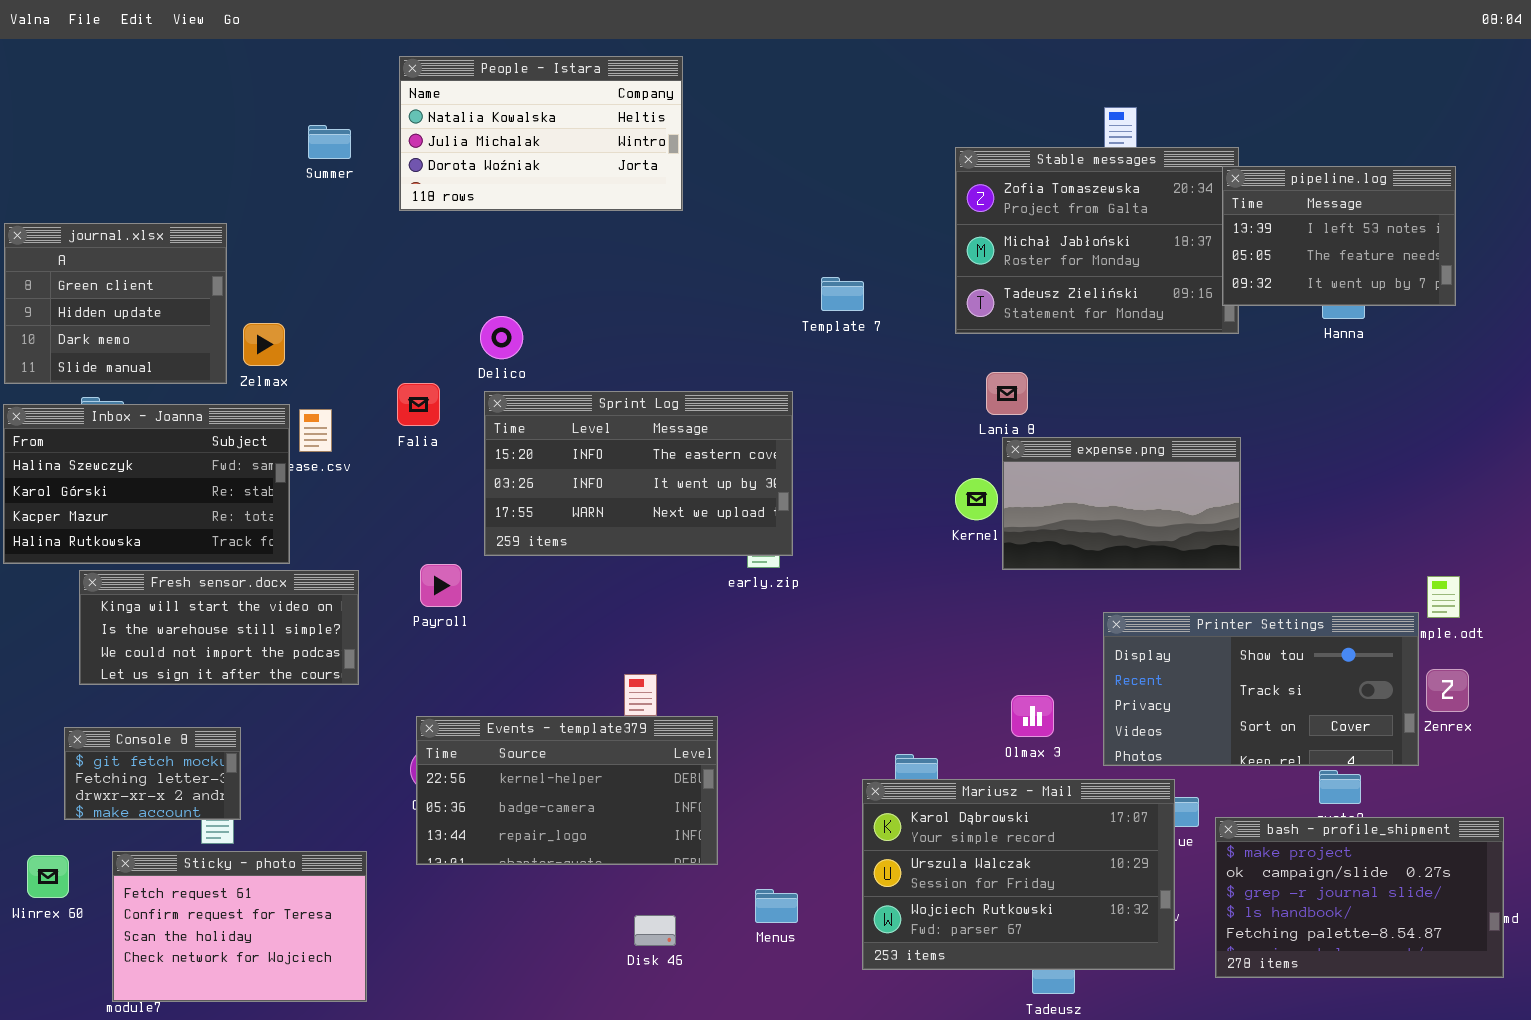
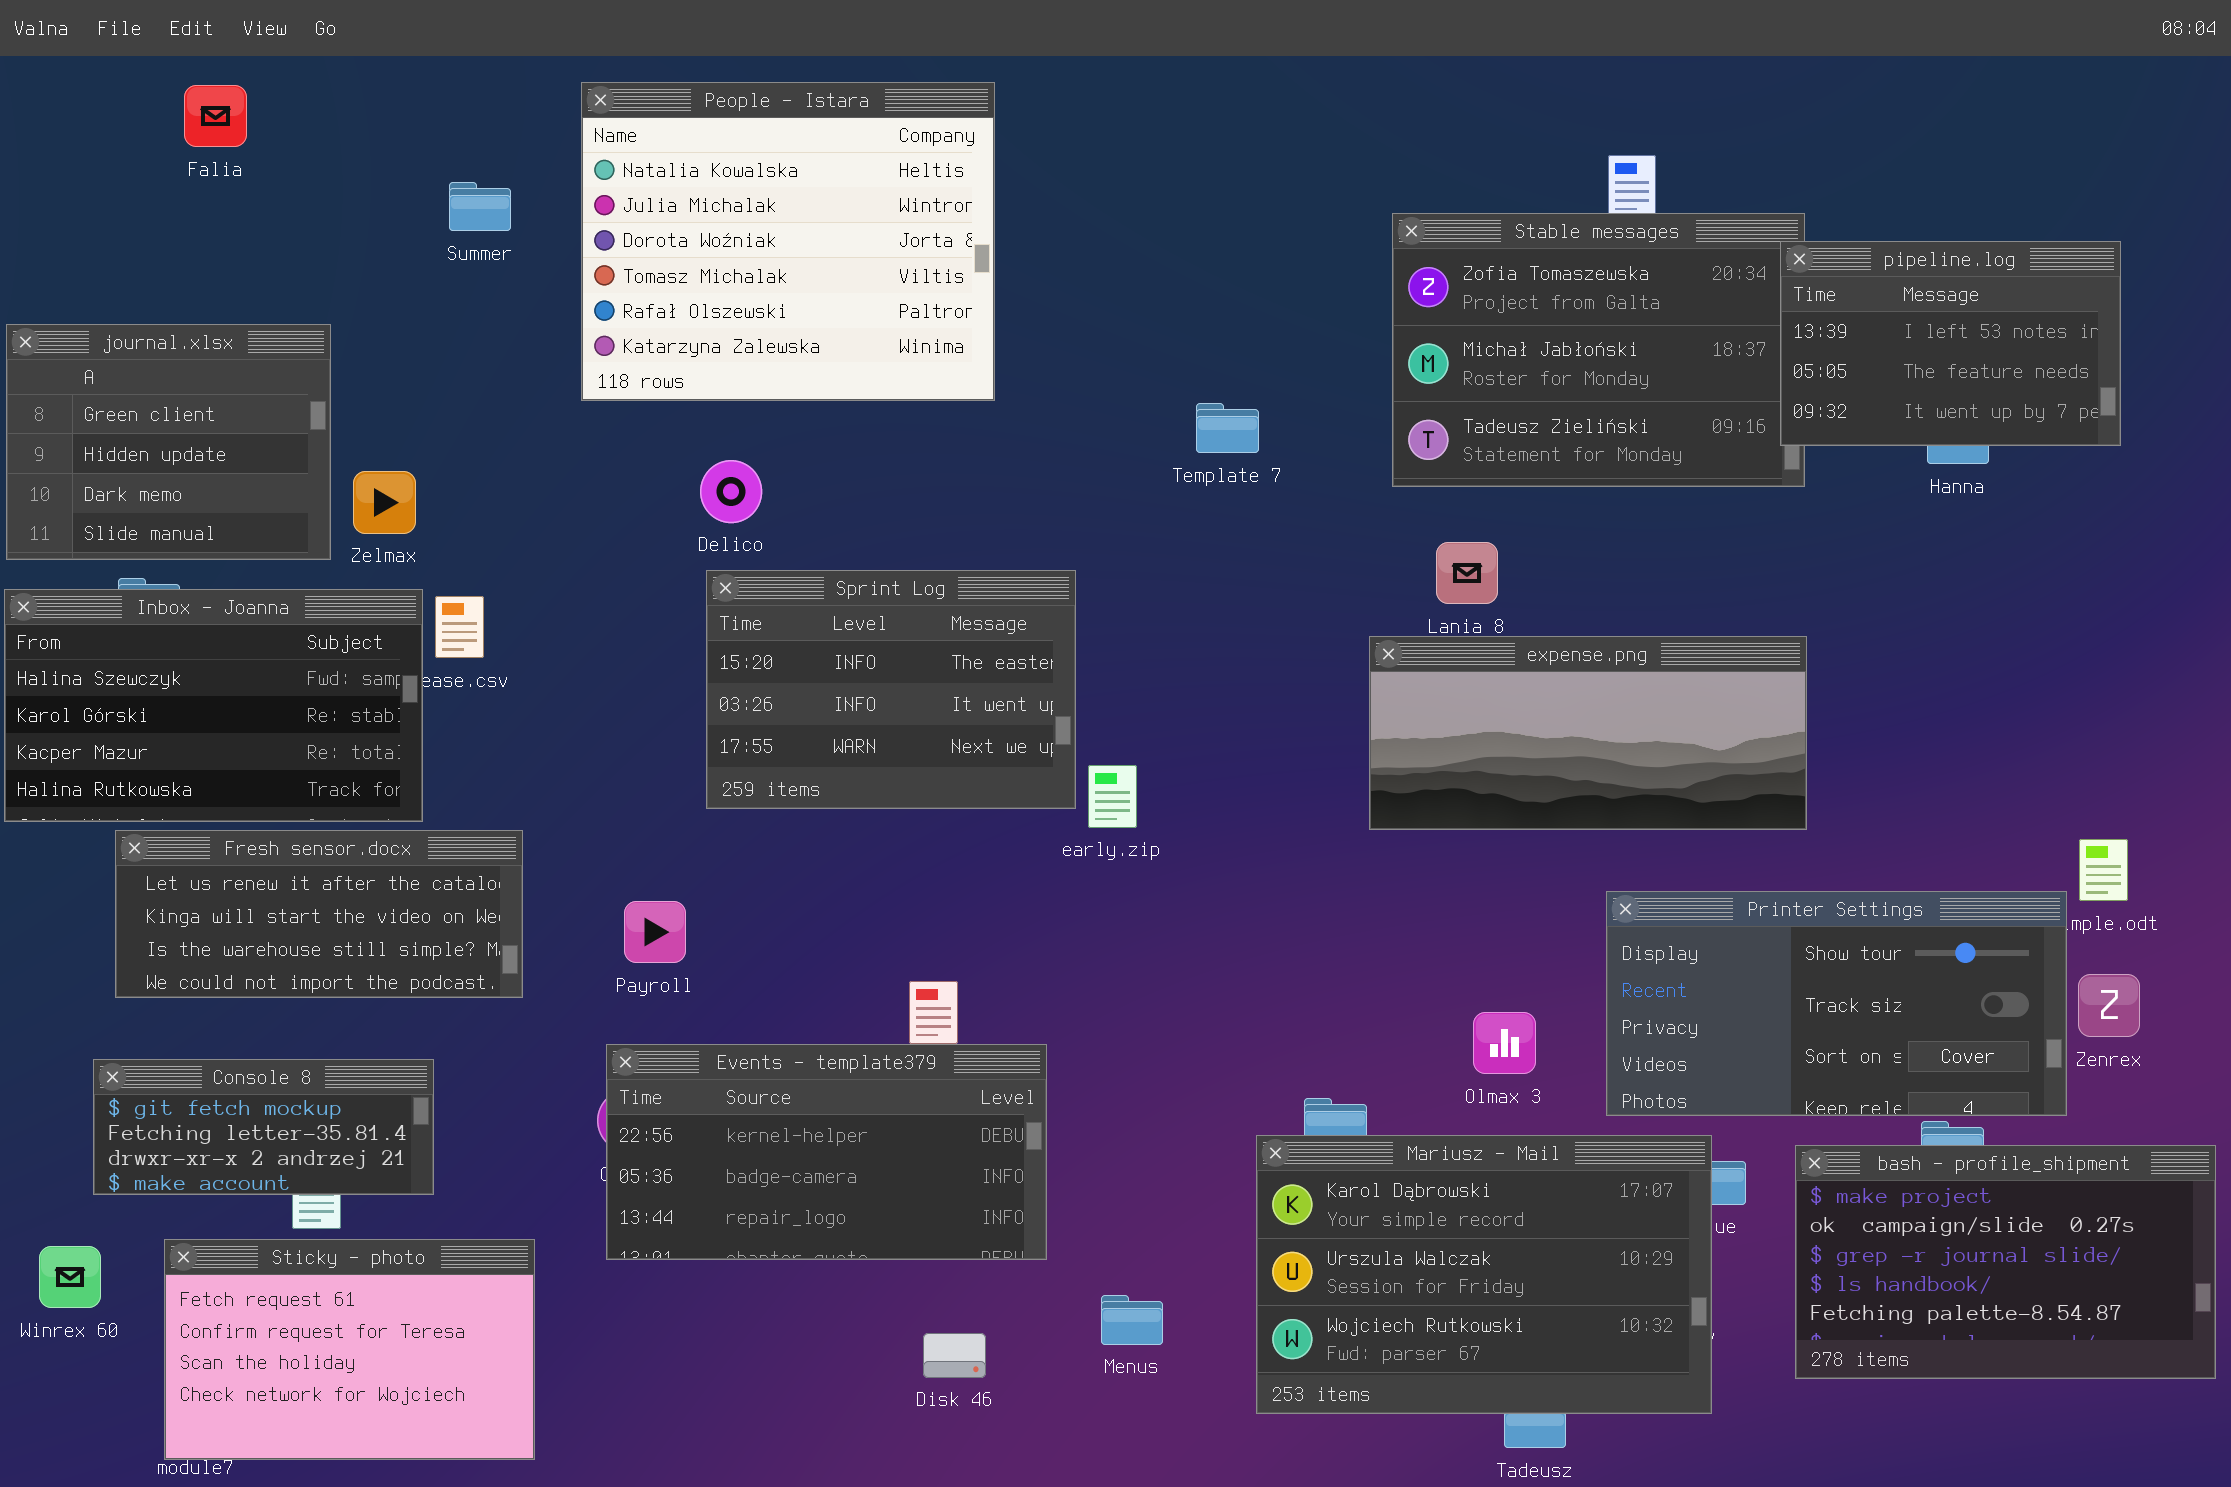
People - Istara: [399,56,683,211] -> [581,82,995,401], resized
Falia: [397,383,440,426] -> [184,85,247,147], moved
Sprint Log: [484,391,793,556] -> [706,570,1076,809], resized
expense.png: [1002,437,1241,570] -> [1369,636,1807,830], resized
Payroll: [420,564,462,607] -> [624,901,686,963], moved
Fresh sensor.docx: [79,570,359,685] -> [115,830,523,998], scrolled up 1 row
Console 8: [64,727,241,820] -> [93,1059,434,1195], resized
bash - profile_shipment: [1215,817,1504,978] -> [1795,1145,2216,1379], moved

